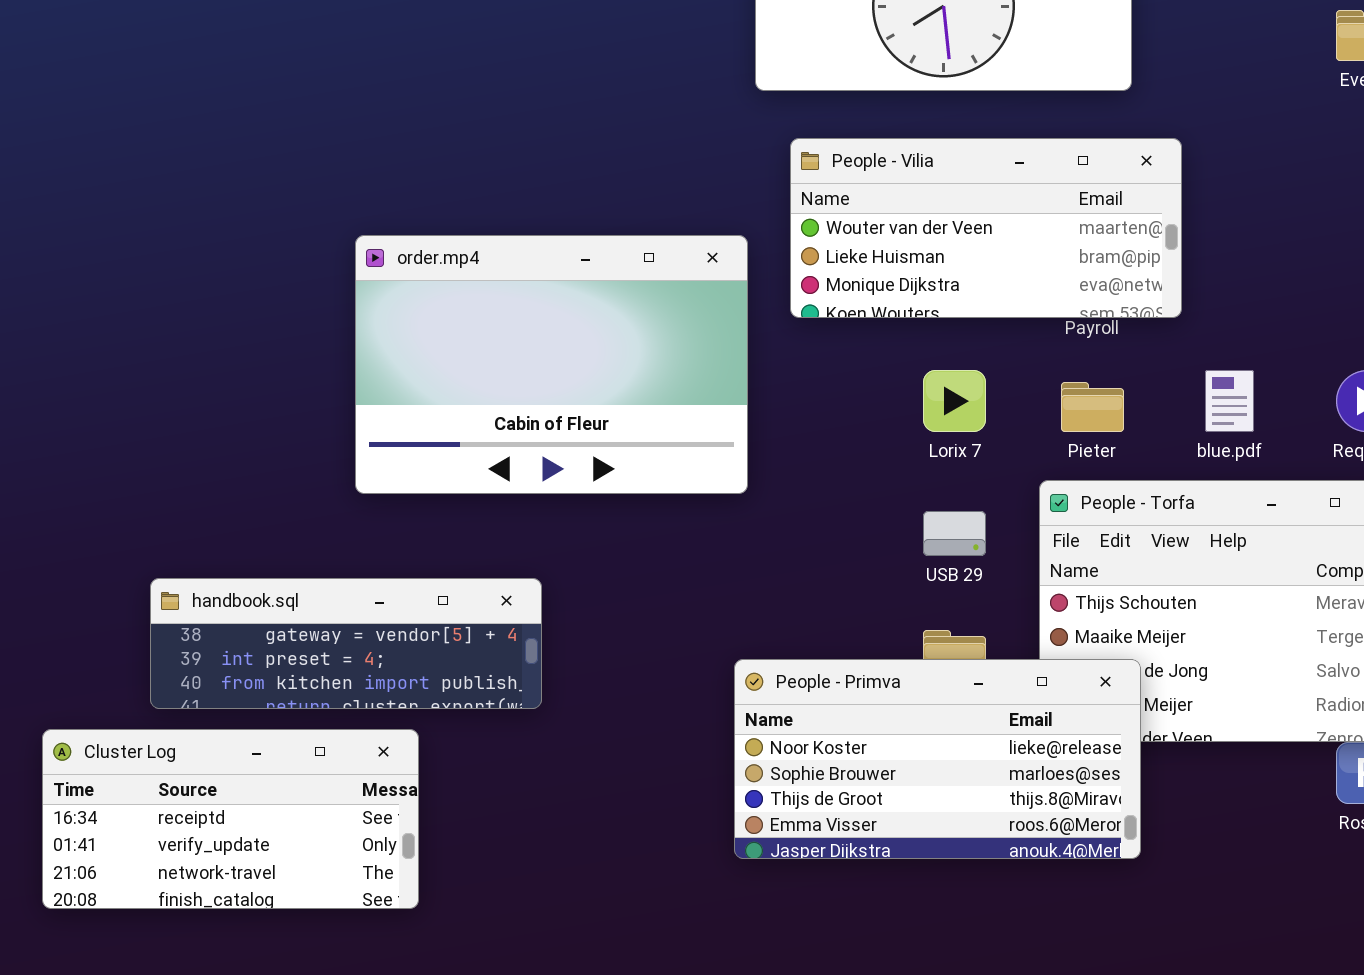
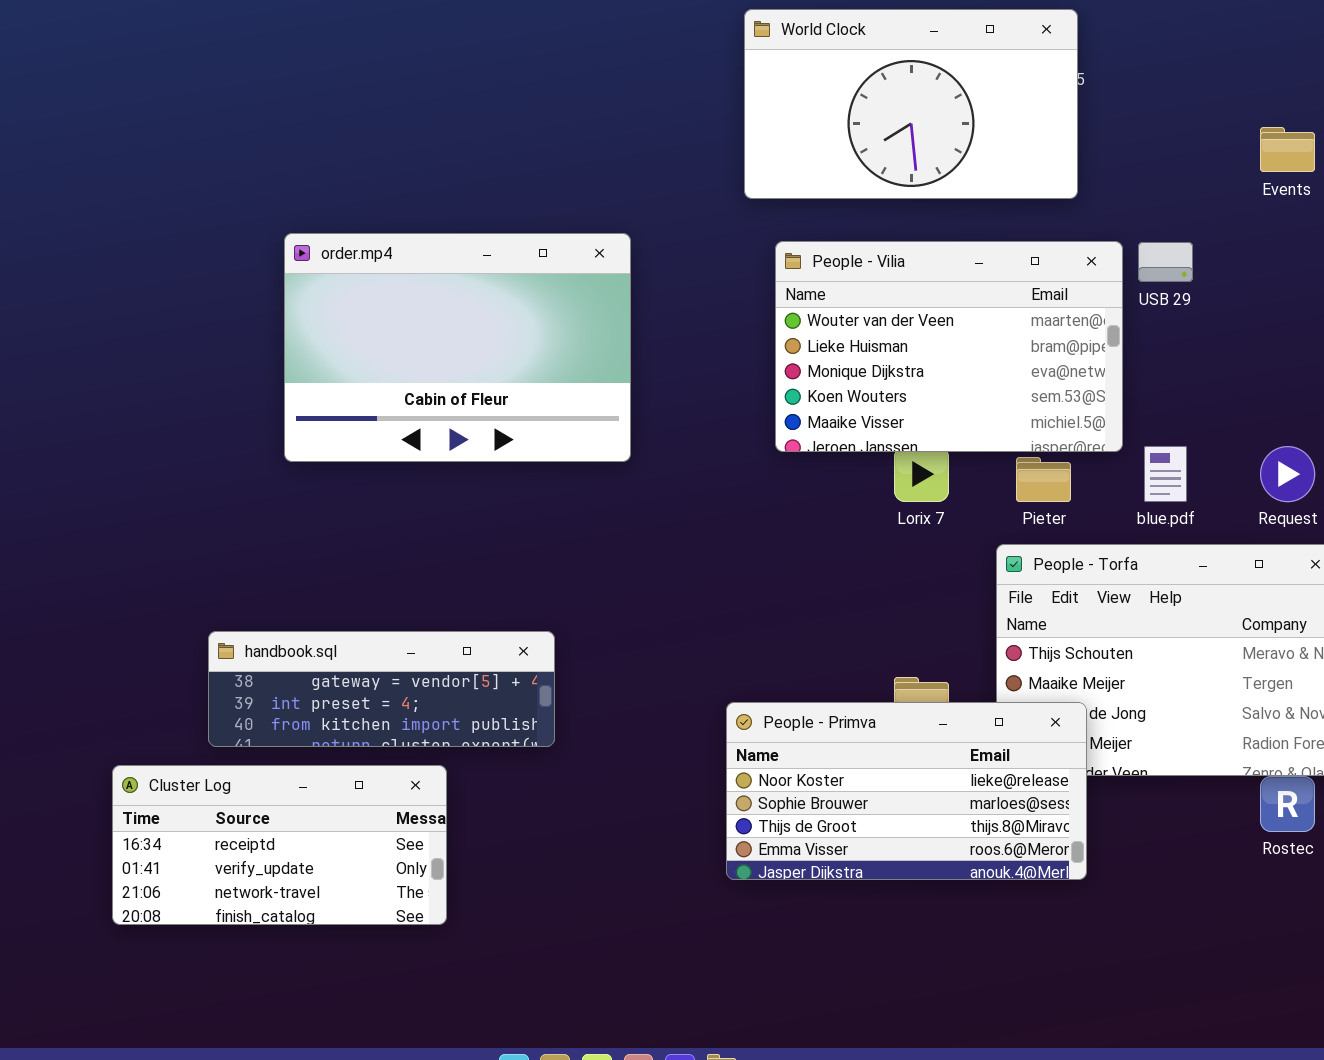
People - Vilia: [790,138,1182,318] -> [775,241,1123,452], resized
order.mp4: [355,235,748,494] -> [284,233,631,462], moved
USB 29: [923,511,986,556] -> [1138,242,1193,282], moved

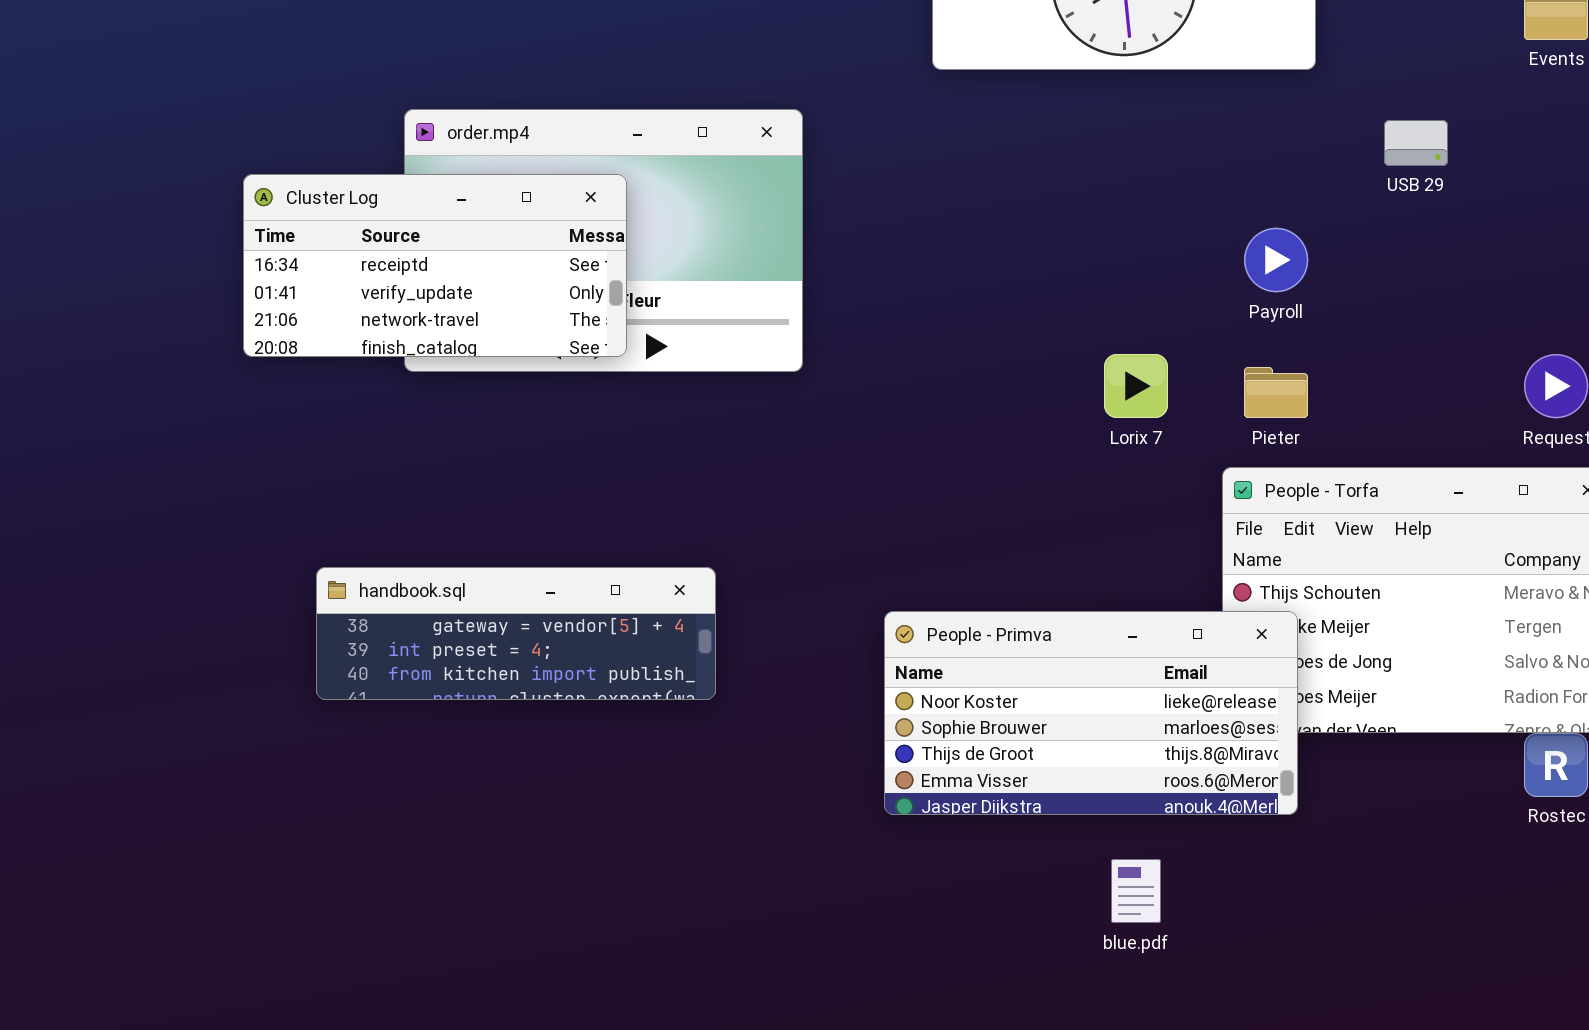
People - Vilia: [775,241,1123,452] -> none, closed
blue.pdf: [1144,446,1187,502] -> [1111,859,1161,923], moved
People - Primva: [726,702,1087,880] -> [884,611,1298,815], moved
Cluster Log: [112,765,447,925] -> [243,174,627,357], moved

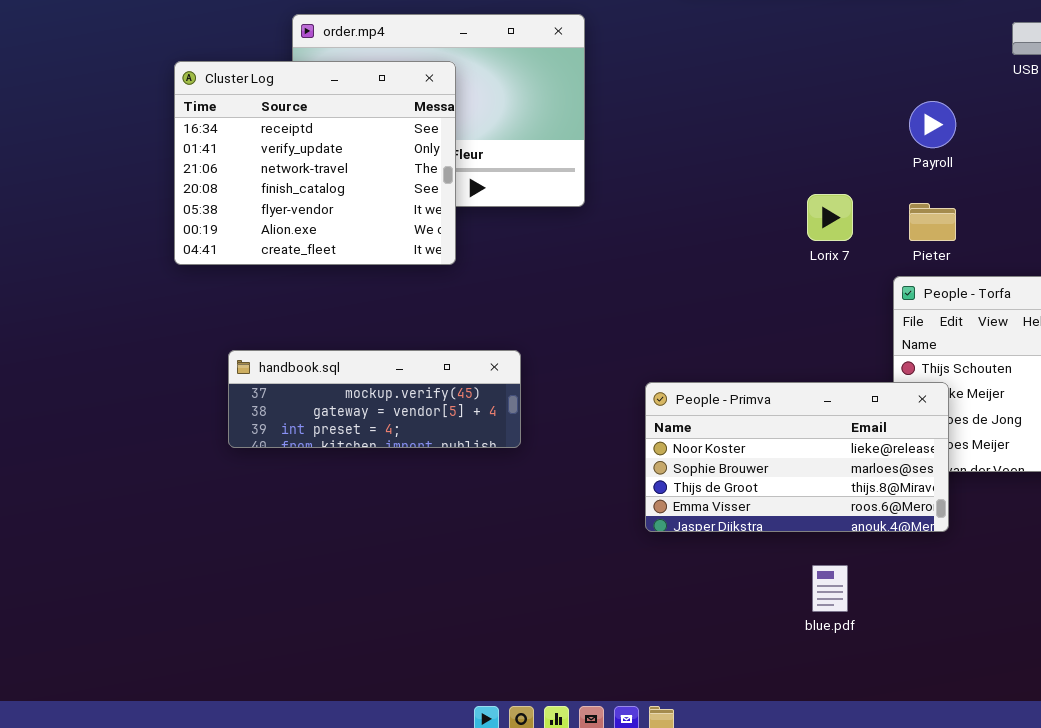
Cluster Log: [243,174,627,357] -> [174,61,456,265], resized
handbook.sql: [316,567,716,700] -> [228,350,521,448], scrolled up 1 row

